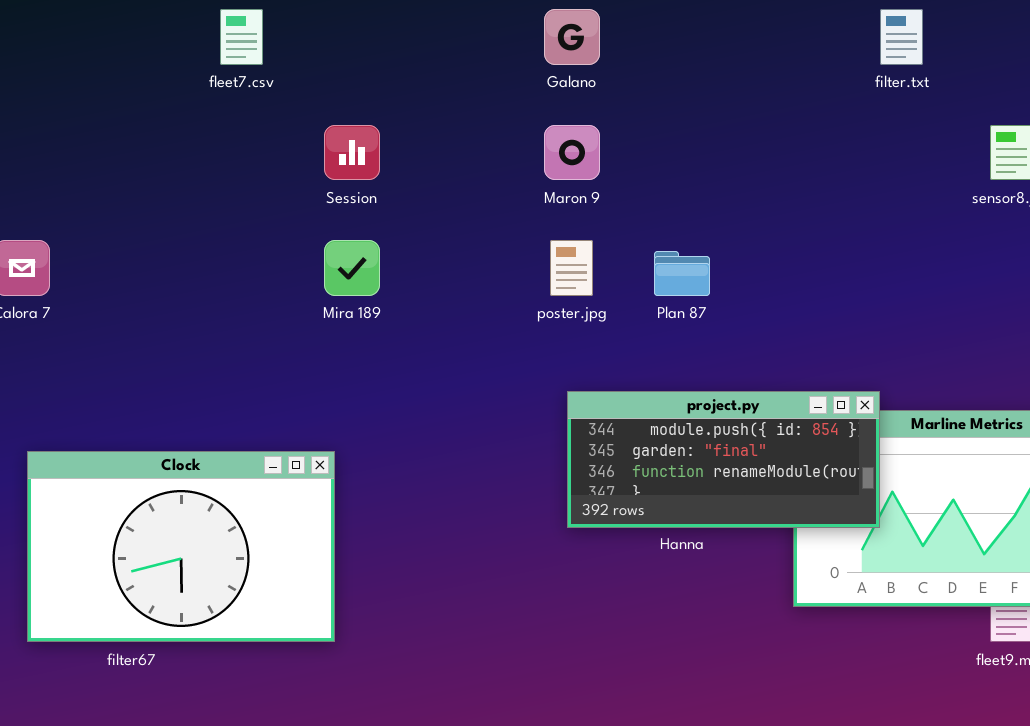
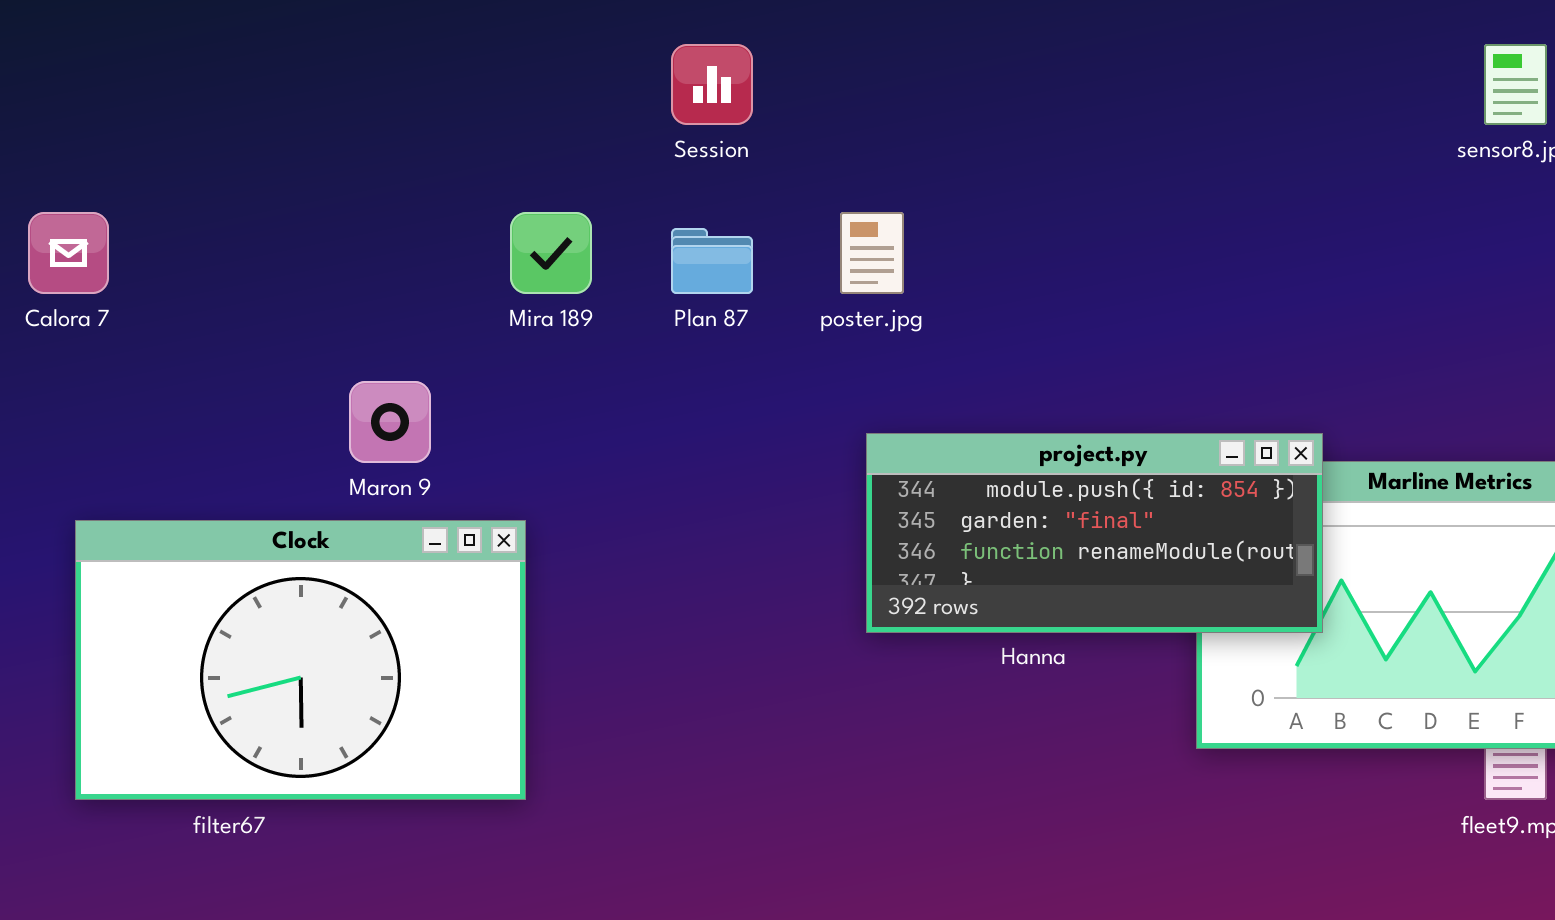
Session: [324,125,380,180] -> [671,44,753,125], moved
Maron 9: [544,125,600,180] -> [349,381,431,463], moved
Plan 87: [654,251,710,296] -> [671,228,753,294], moved

